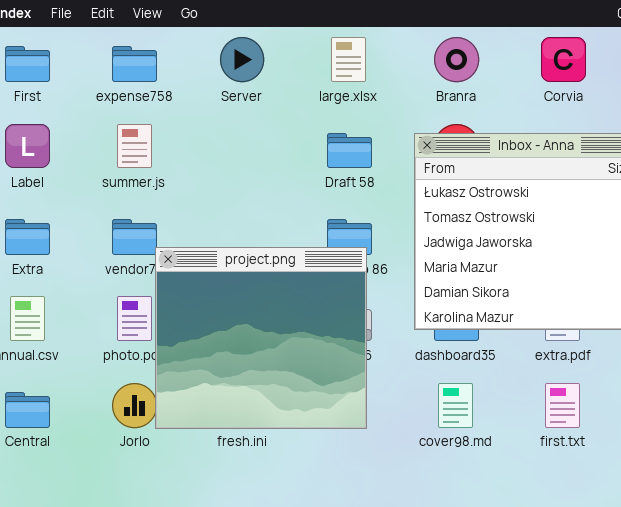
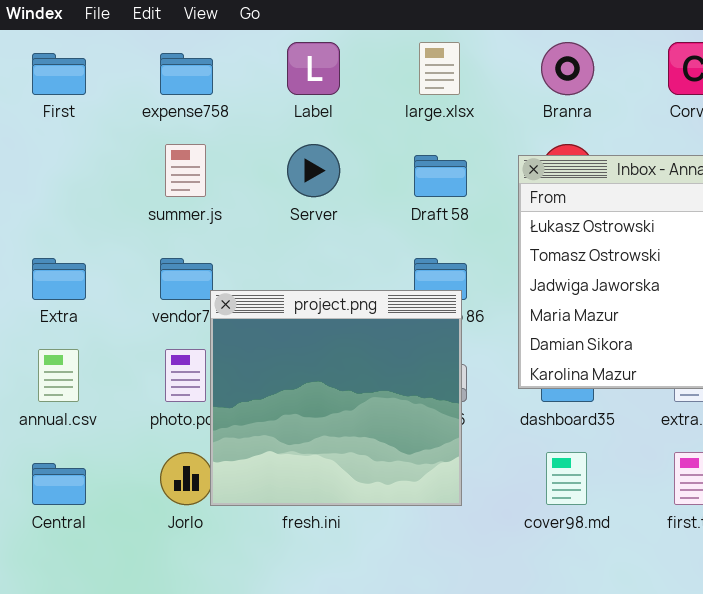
Server: [220,37,264,82] -> [287,144,340,197], moved
Label: [5,124,50,168] -> [287,42,340,95], moved

